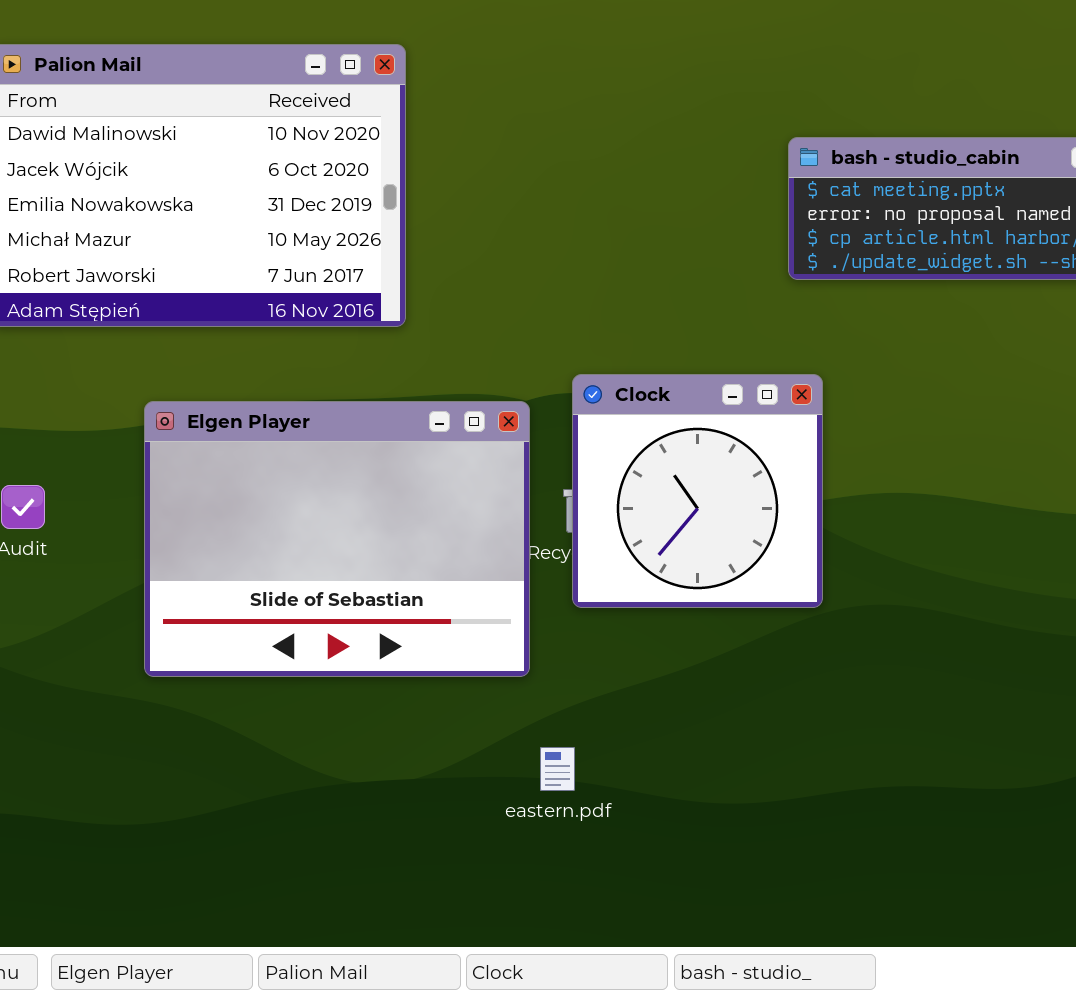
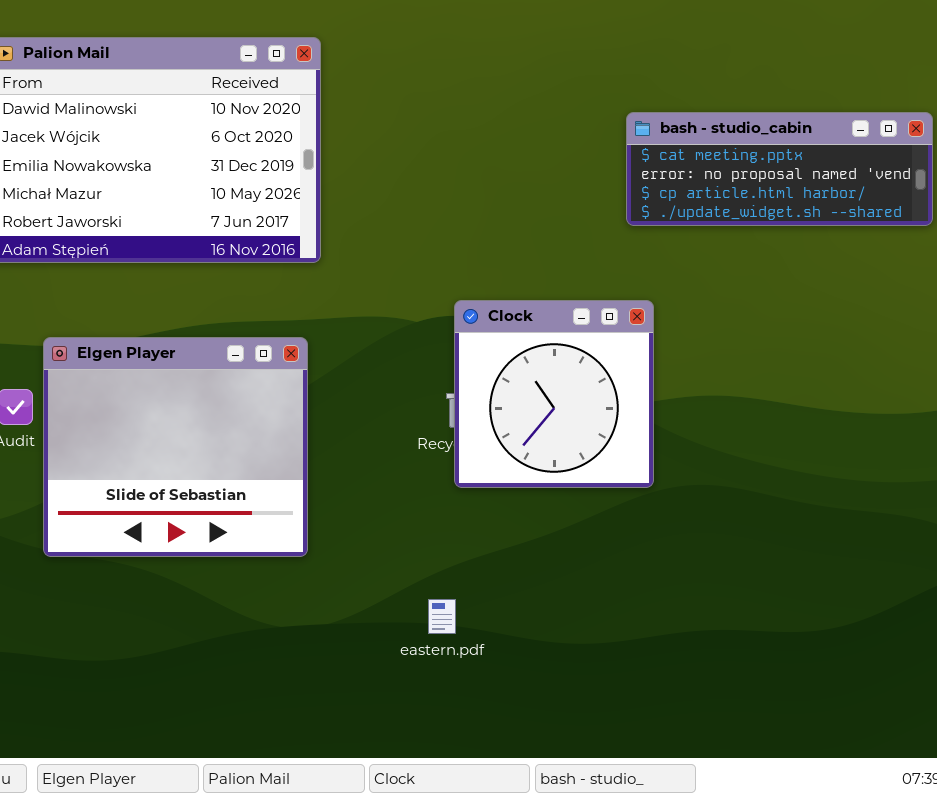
Elgen Player: [144,401,530,677] -> [43,337,308,557], moved, resized

